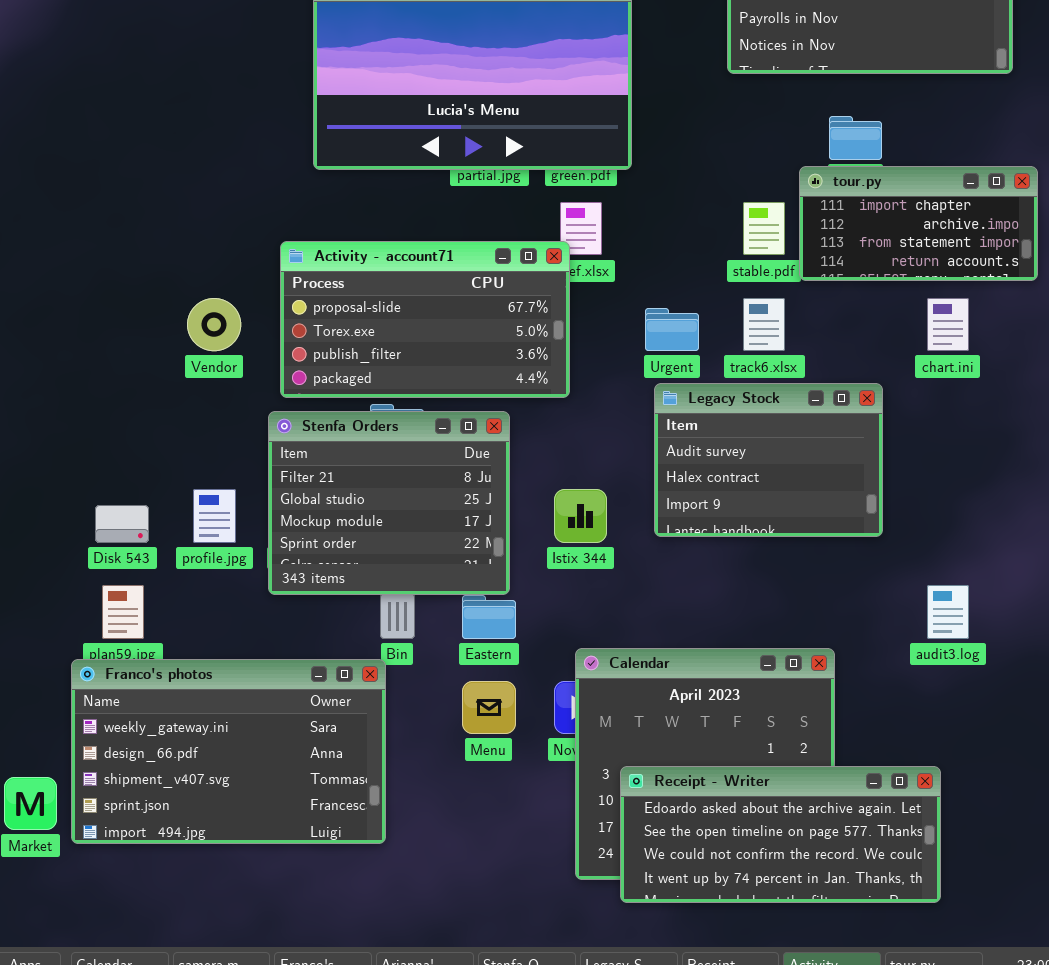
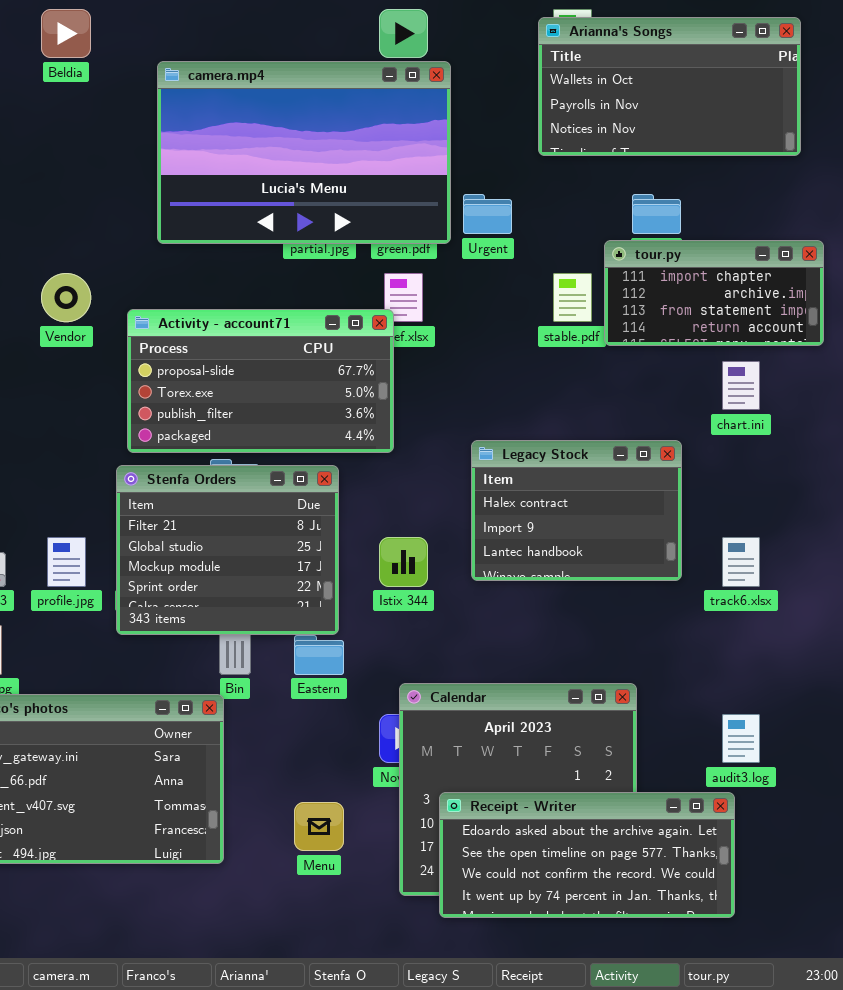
Vendor: [187,298,241,351] -> [41,273,91,322], moved
track6.xlsx: [743,298,785,351] -> [722,537,760,587], moved
Urgent: [645,308,699,351] -> [463,194,512,234], moved
Legacy Stock: [654,383,883,537] -> [471,440,682,581], scrolled down 1 row
audit3.log: [927,585,969,639] -> [722,714,760,763], moved
Menu: [462,681,516,734] -> [294,802,344,851], moved

